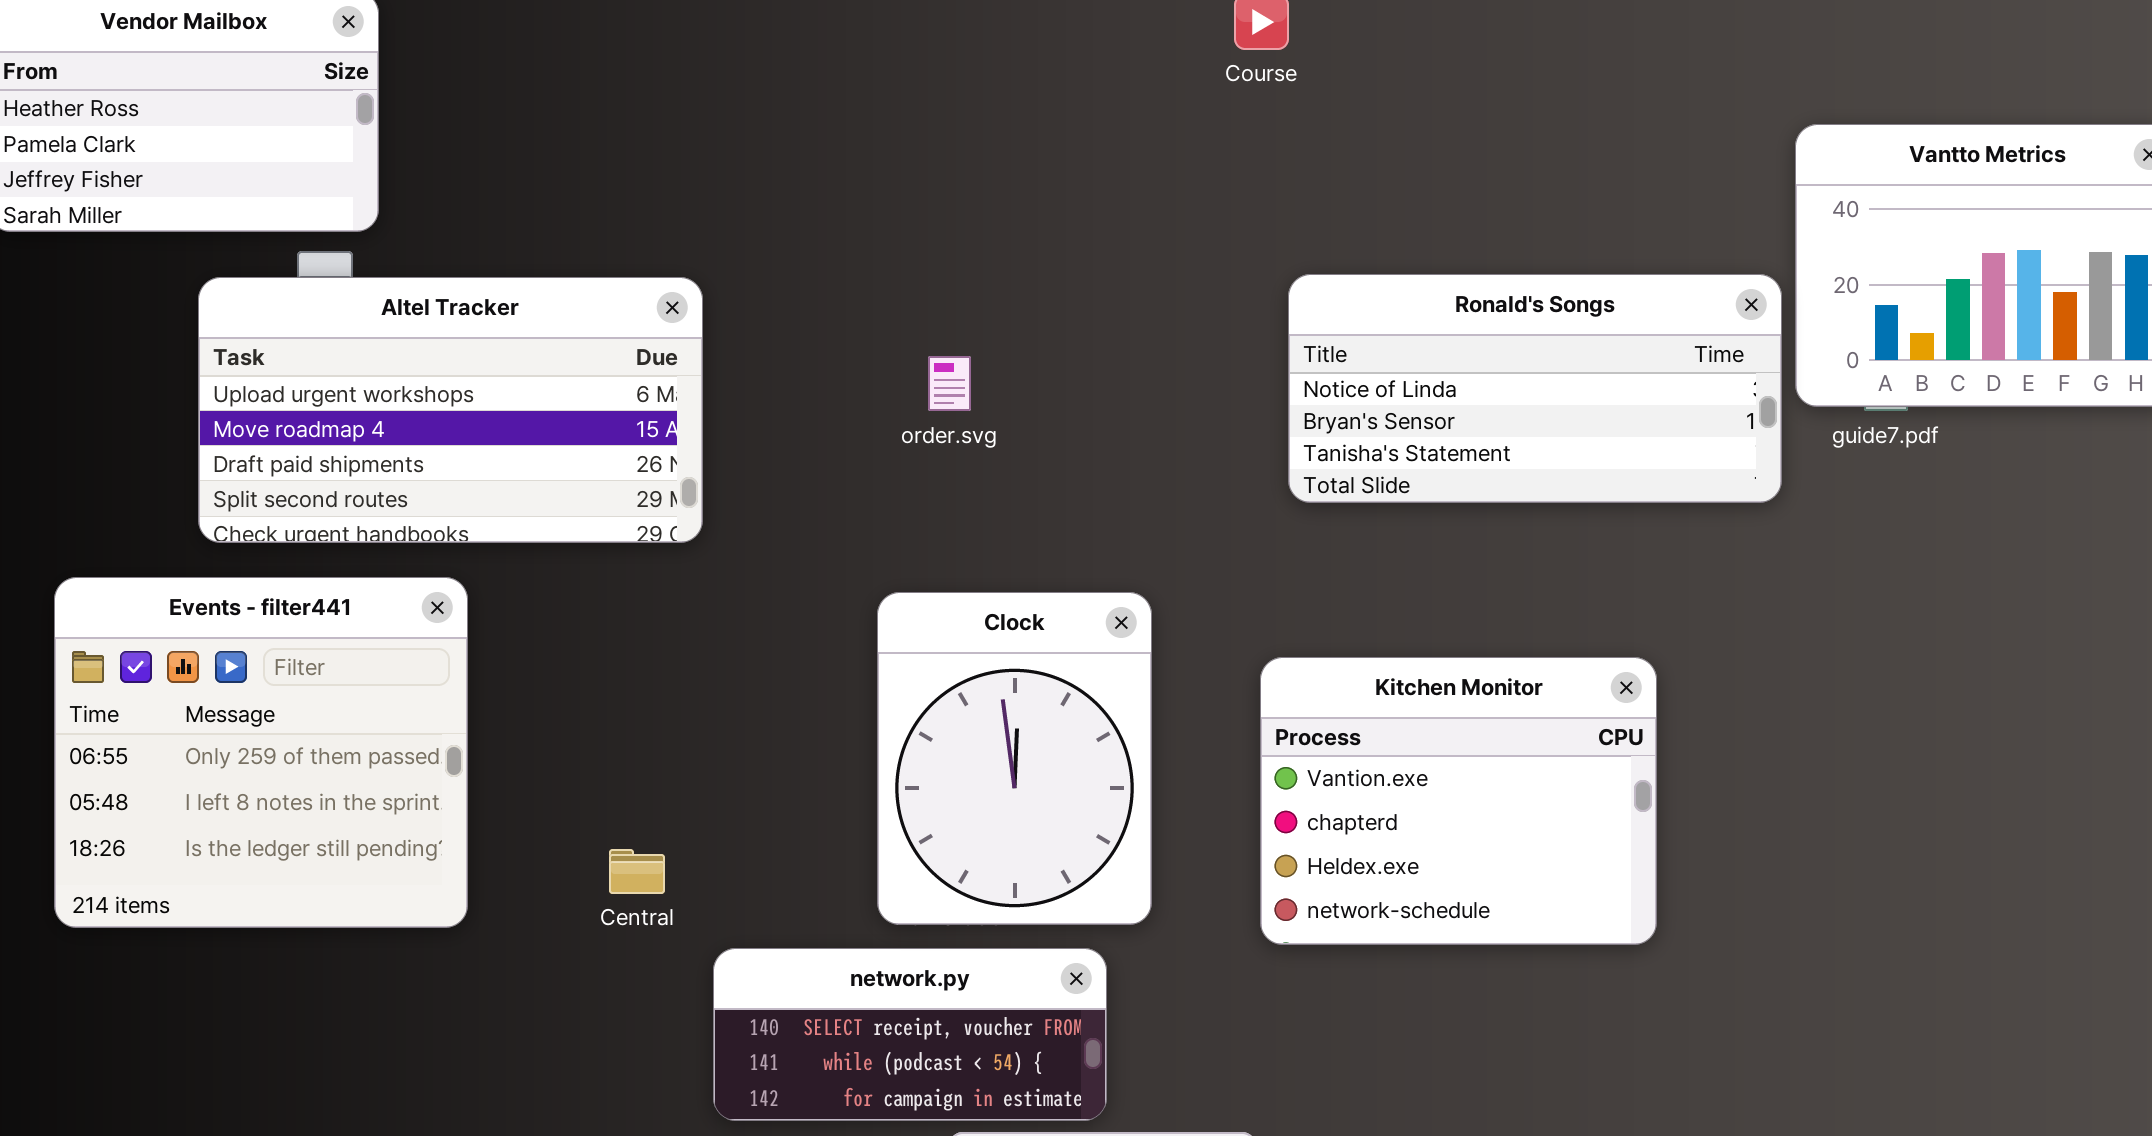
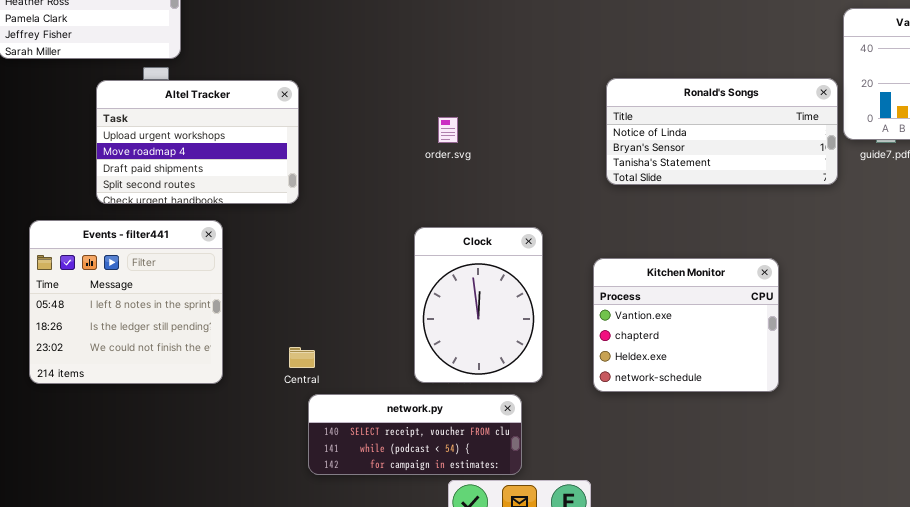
Altel Tracker: [198,277,703,543] -> [96,80,299,204], resized
Events - filter441: [54,577,468,928] -> [29,220,223,384], scrolled down 1 row
network.py: [713,948,1107,1121] -> [308,394,522,475], resized

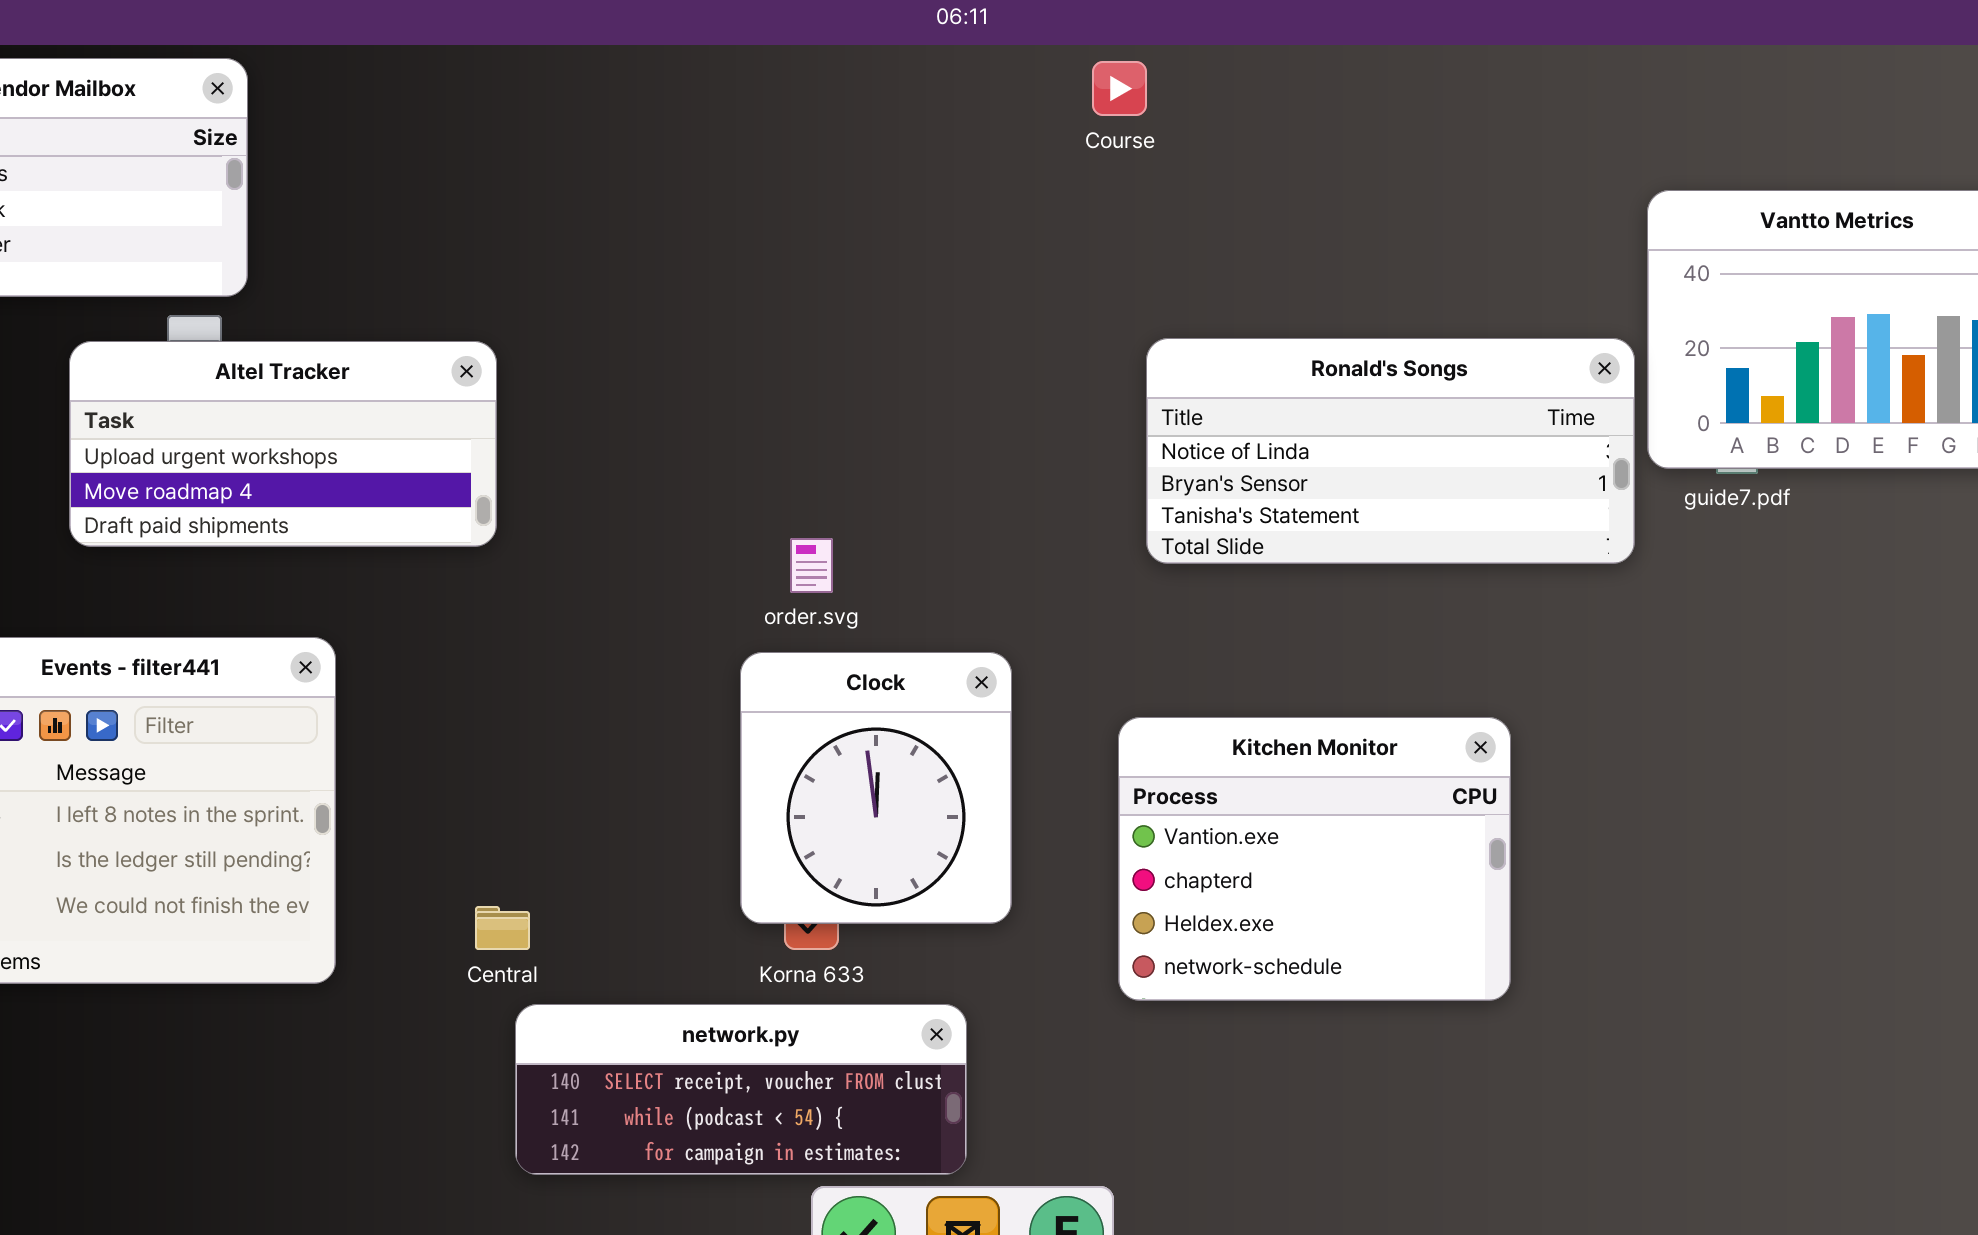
Altel Tracker: [96,80,299,204] -> [69,341,497,547], resized
order.svg: [438,117,458,143] -> [790,538,833,593], moved
Clock: [414,227,543,383] -> [740,652,1012,924], resized

